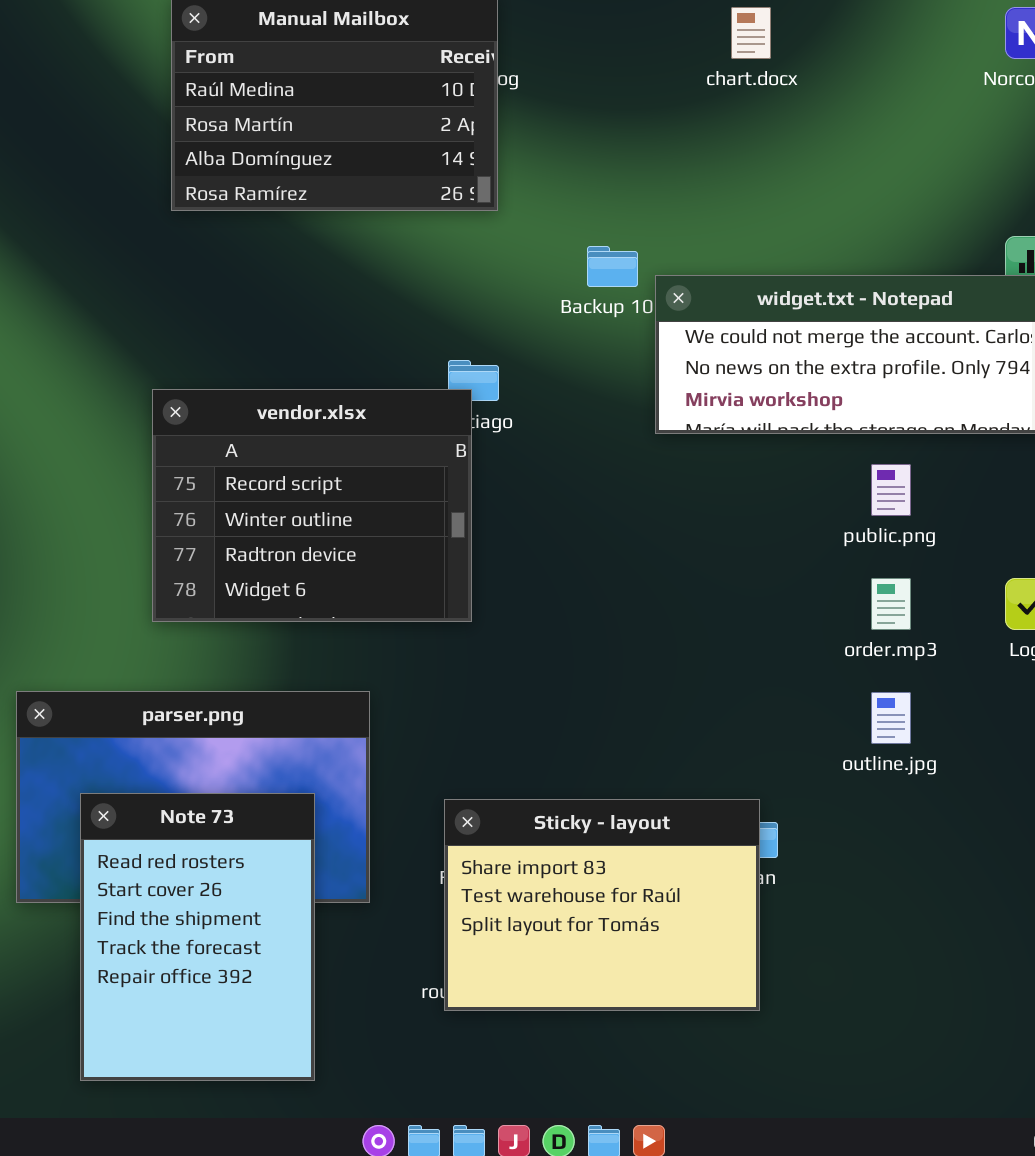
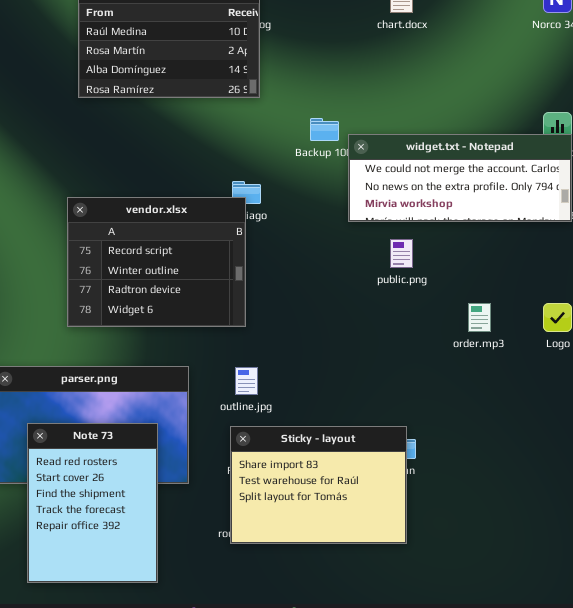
public.png: [871,464,911,516] -> [390,239,413,268], moved
outline.jpg: [871,692,911,744] -> [235,367,258,395], moved

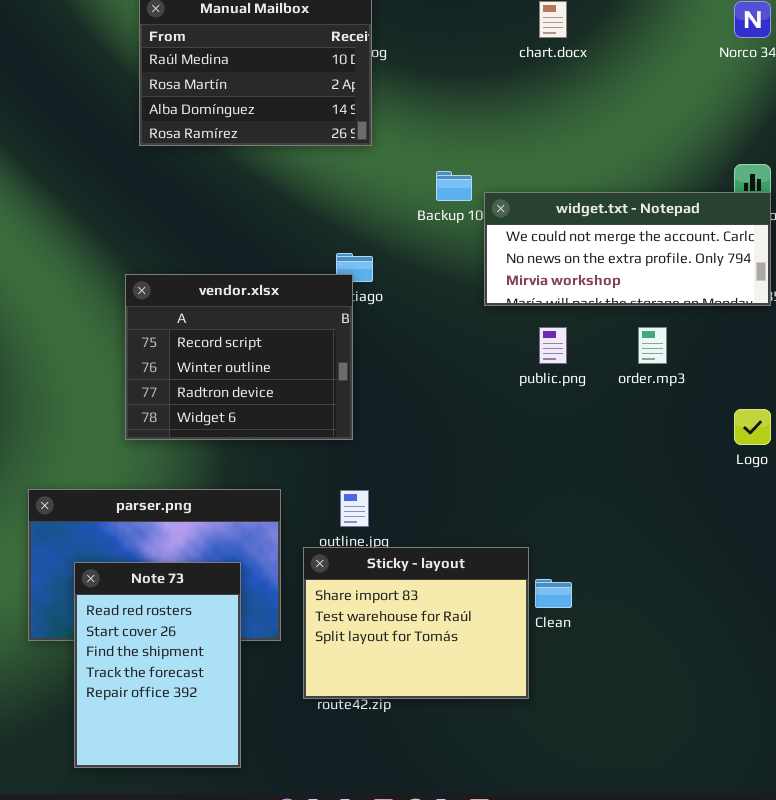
order.mp3: [468,303,491,332] -> [638,327,667,364], moved
Sticky - layout: [230,426,407,544] -> [303,547,529,699], moved

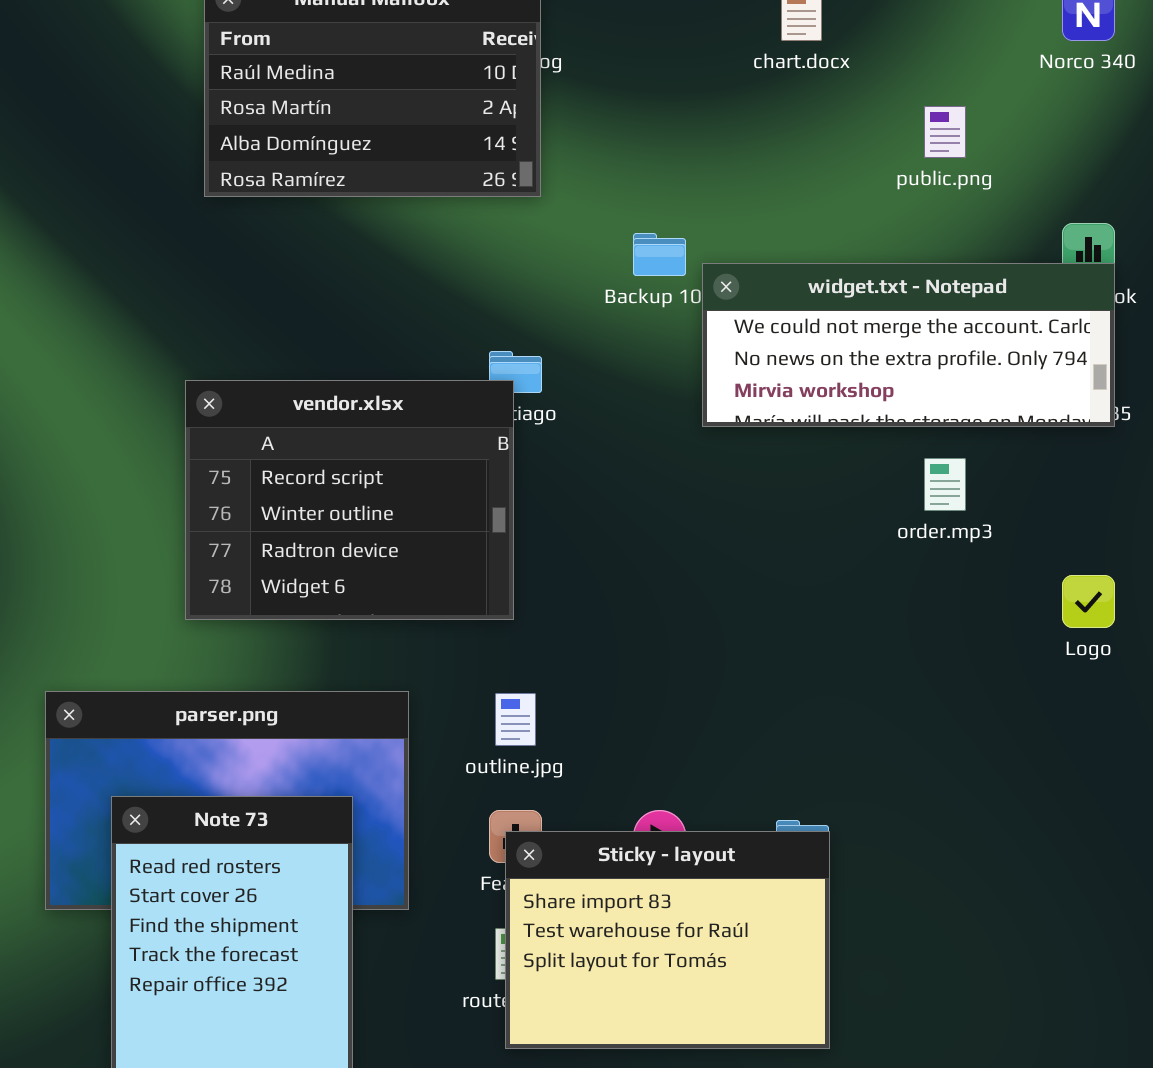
public.png: [539,327,567,364] -> [924,106,966,158], moved
Sticky - layout: [303,547,529,699] -> [505,831,830,1049], moved

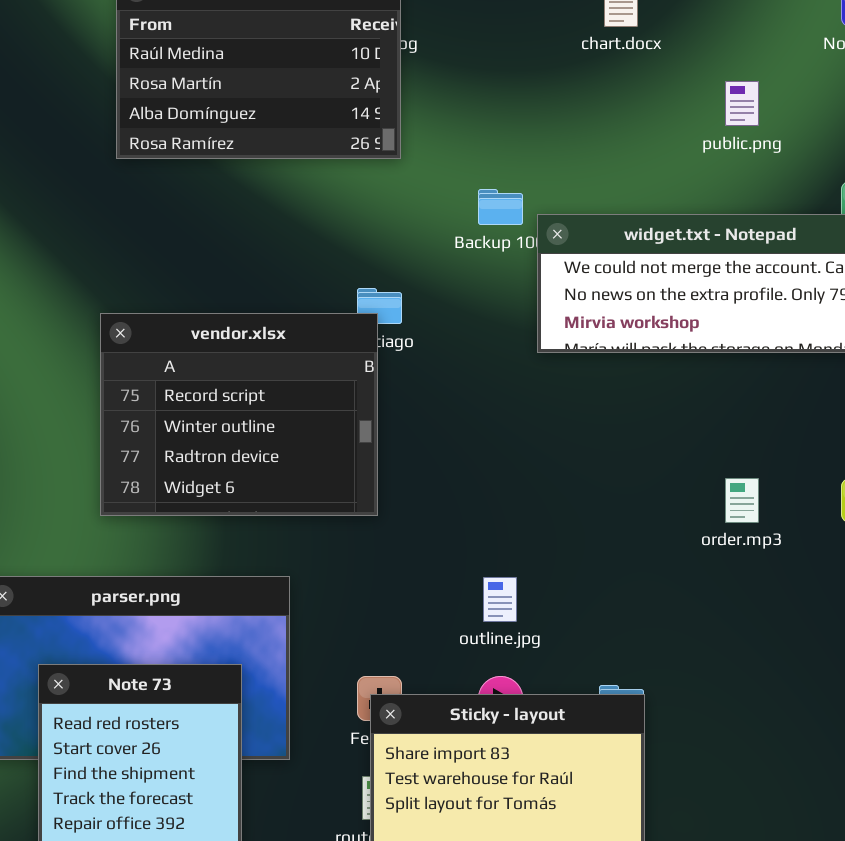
order.mp3: [924,458,966,511] -> [725,478,759,523], moved
outline.jpg: [495,693,536,746] -> [483,577,517,622], moved

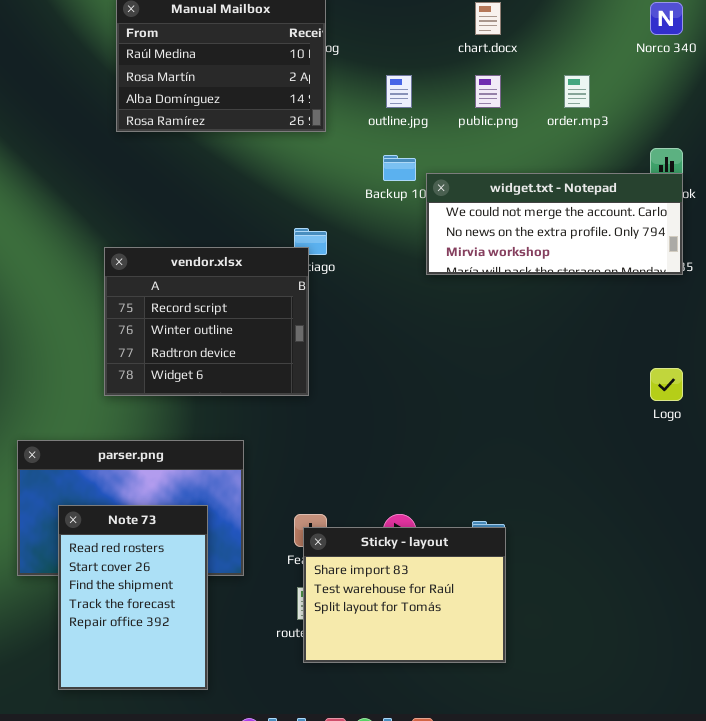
public.png: [725,81,759,126] -> [475,75,501,108], moved
order.mp3: [725,478,759,523] -> [564,75,590,108], moved
outline.jpg: [483,577,517,622] -> [386,75,412,108], moved

